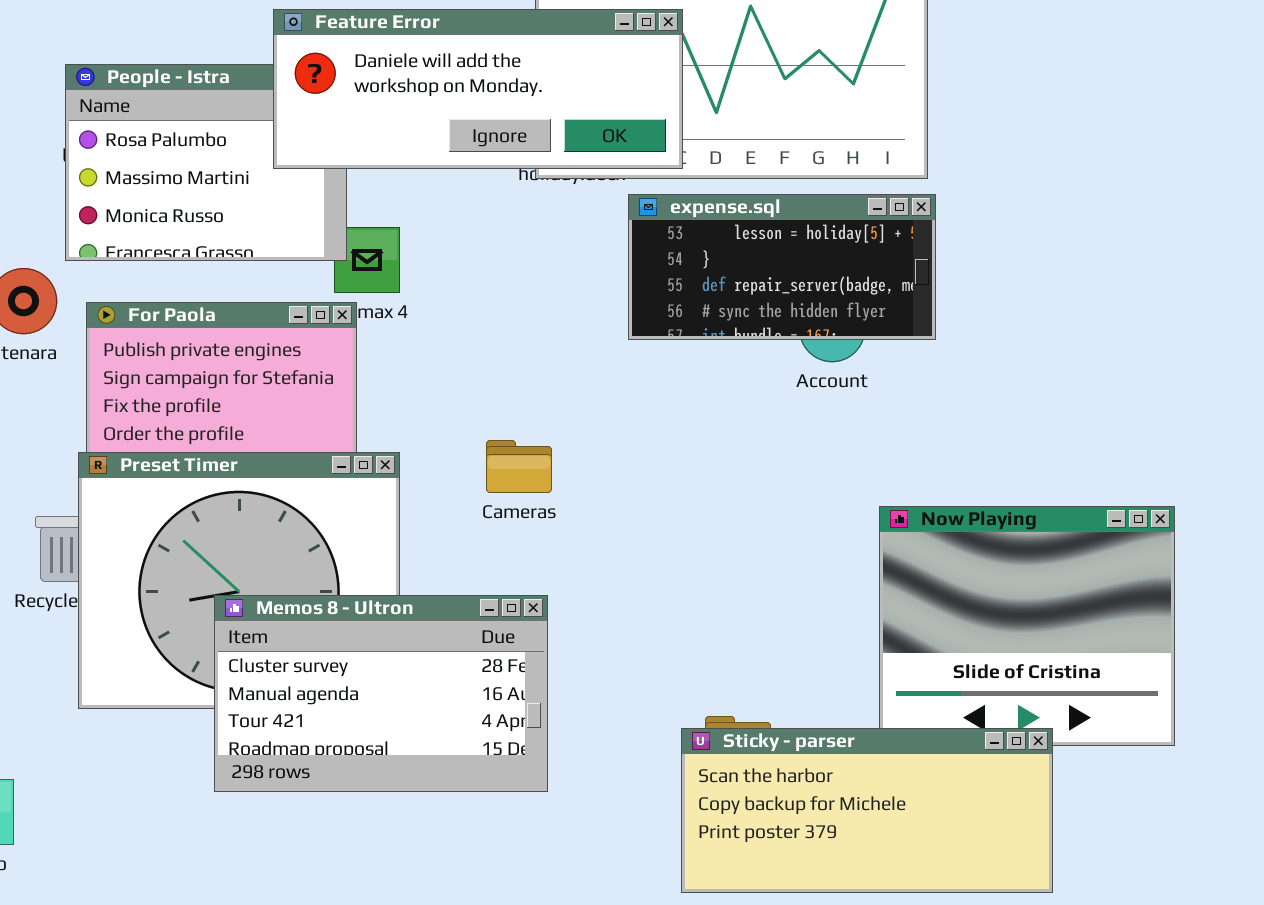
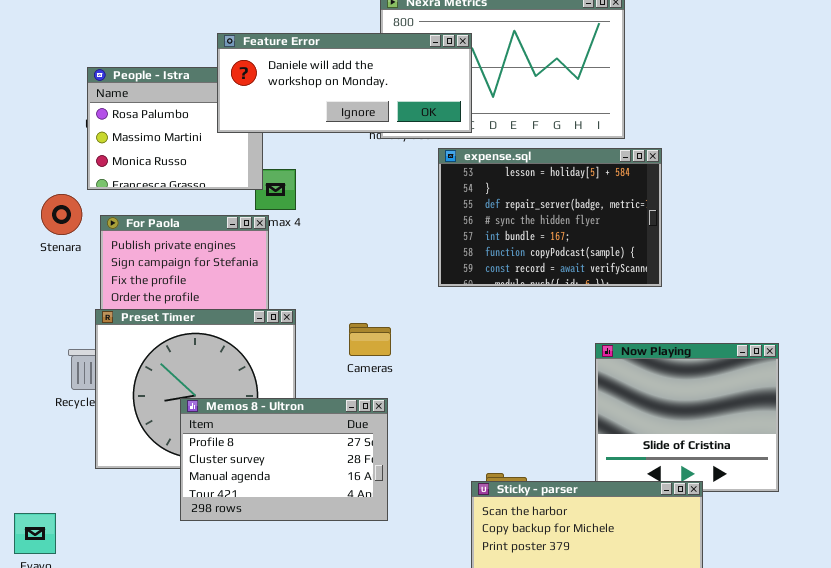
expense.sql: [628,194,936,340] -> [438,148,662,287], resized
Cameras: [486,440,552,493] -> [349,323,391,356], moved
Memos 8 - Ultron: [214,595,548,792] -> [180,398,388,521], scrolled up 1 row

